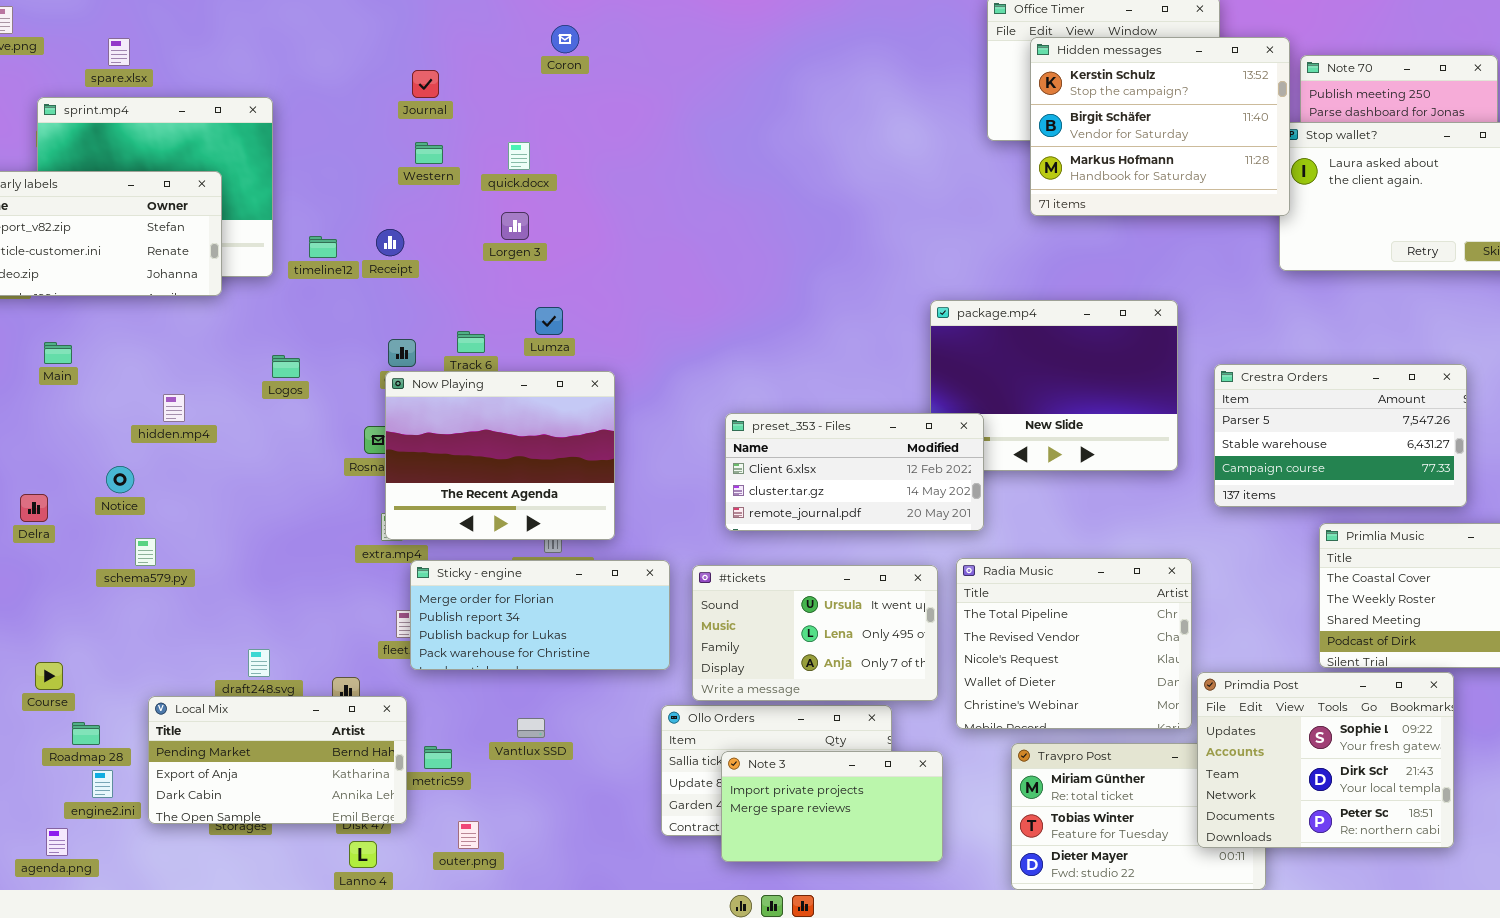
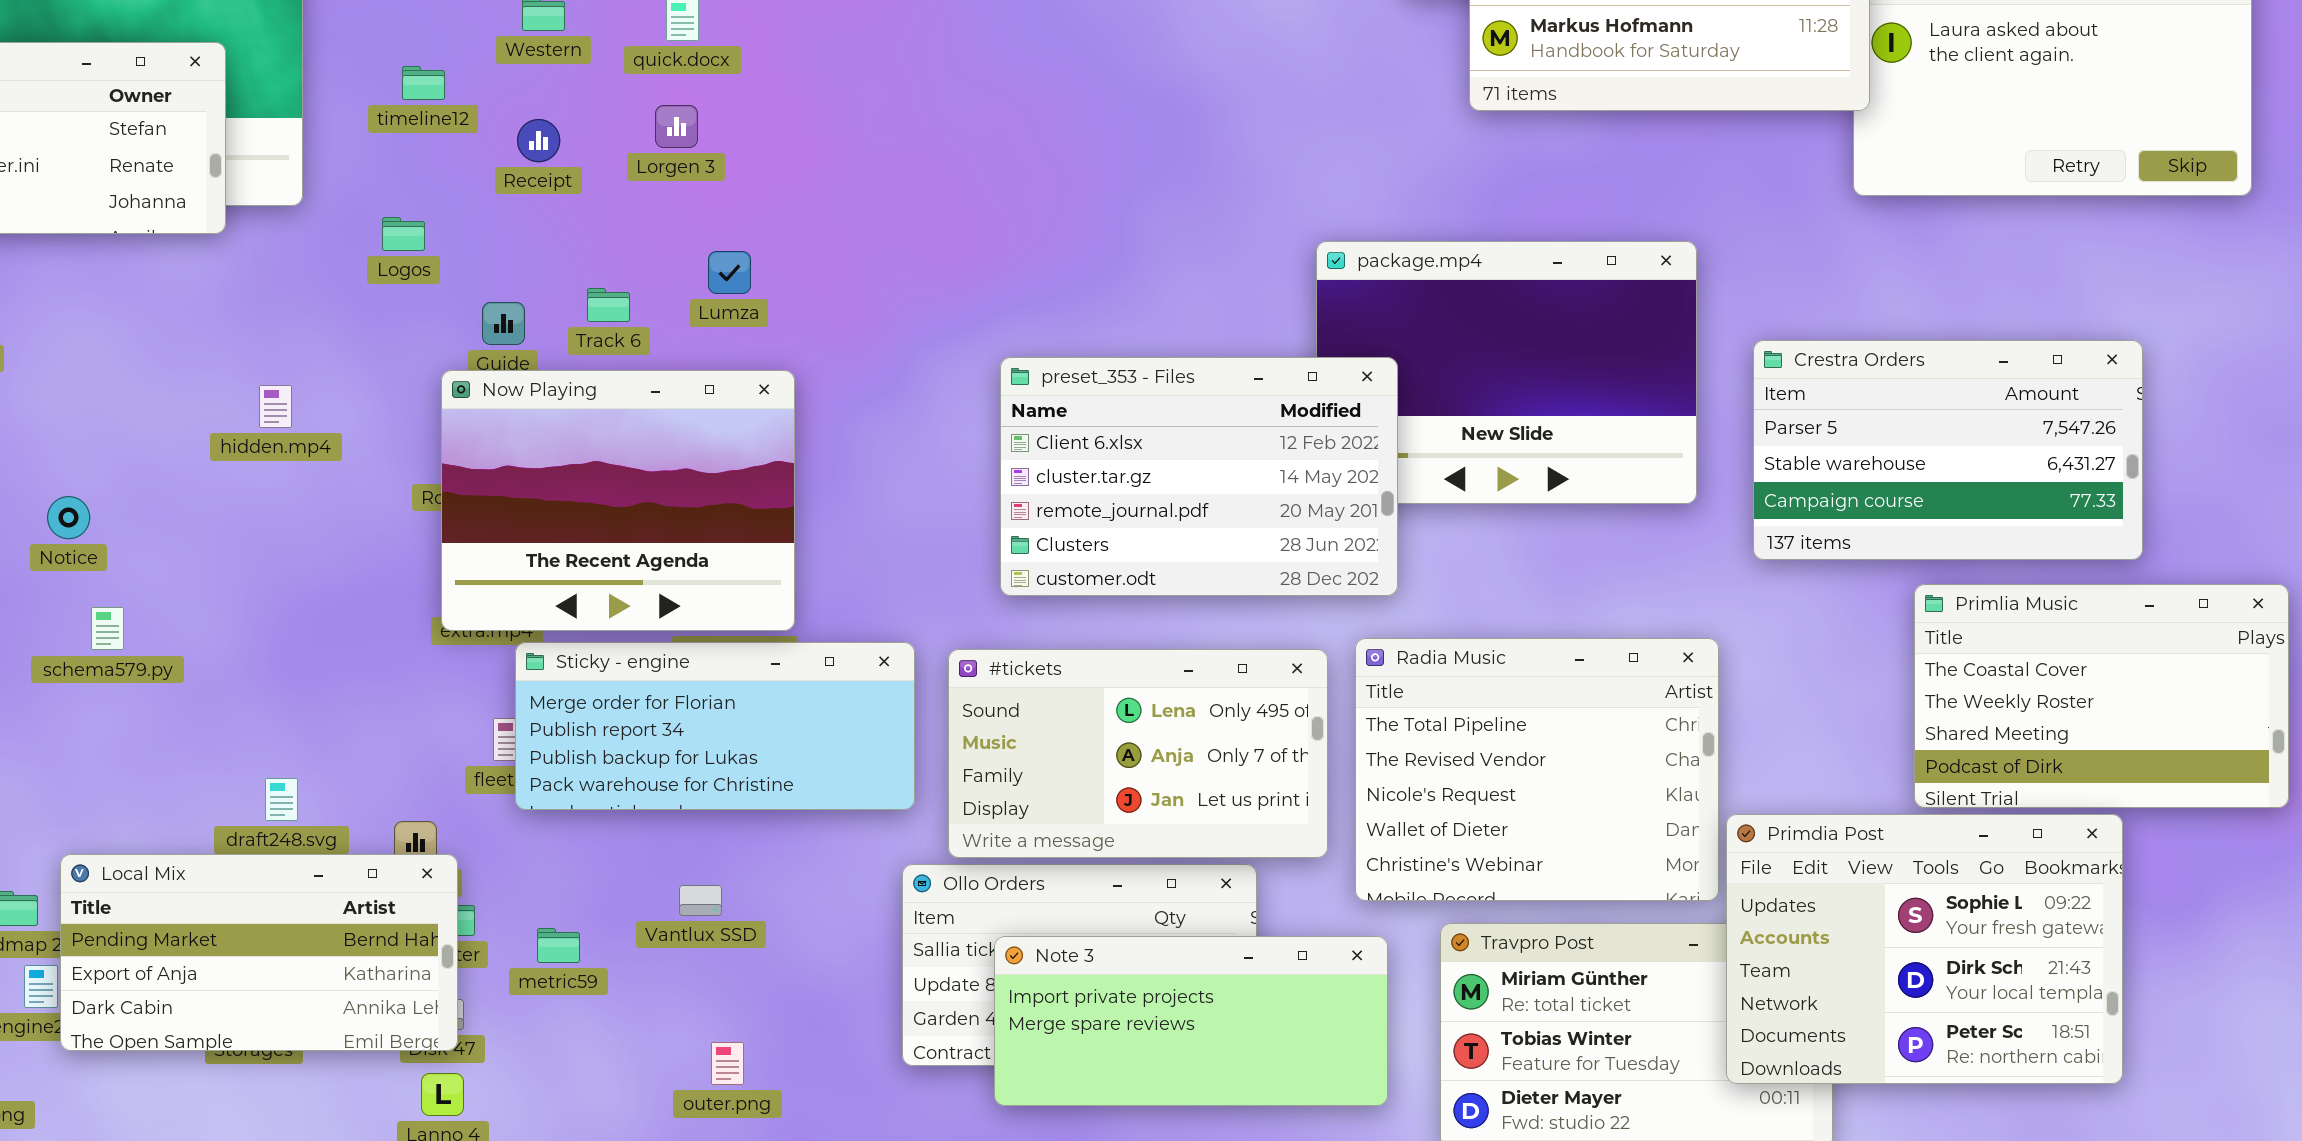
Receipt: [376,229,404,256] -> [517,119,560,162], moved
timeline12: [309,236,337,258] -> [402,66,445,100], moved
Logos: [272,355,300,378] -> [382,217,425,251], moved
Now Playing: [385,371,615,540] -> [441,370,795,631], moved
hidden.mp4: [163,394,185,422] -> [259,385,292,428], moved
preset_353 - Files: [725,413,984,531] -> [1000,357,1398,596], resized
#tickets: [692,565,938,701] -> [948,649,1328,858], scrolled down 1 row
Local Mix: [148,696,407,824] -> [60,854,458,1051], moved
Note 3: [721,751,943,862] -> [994,936,1388,1106], resized
outer.png: [458,821,479,849] -> [711,1042,744,1085], moved

